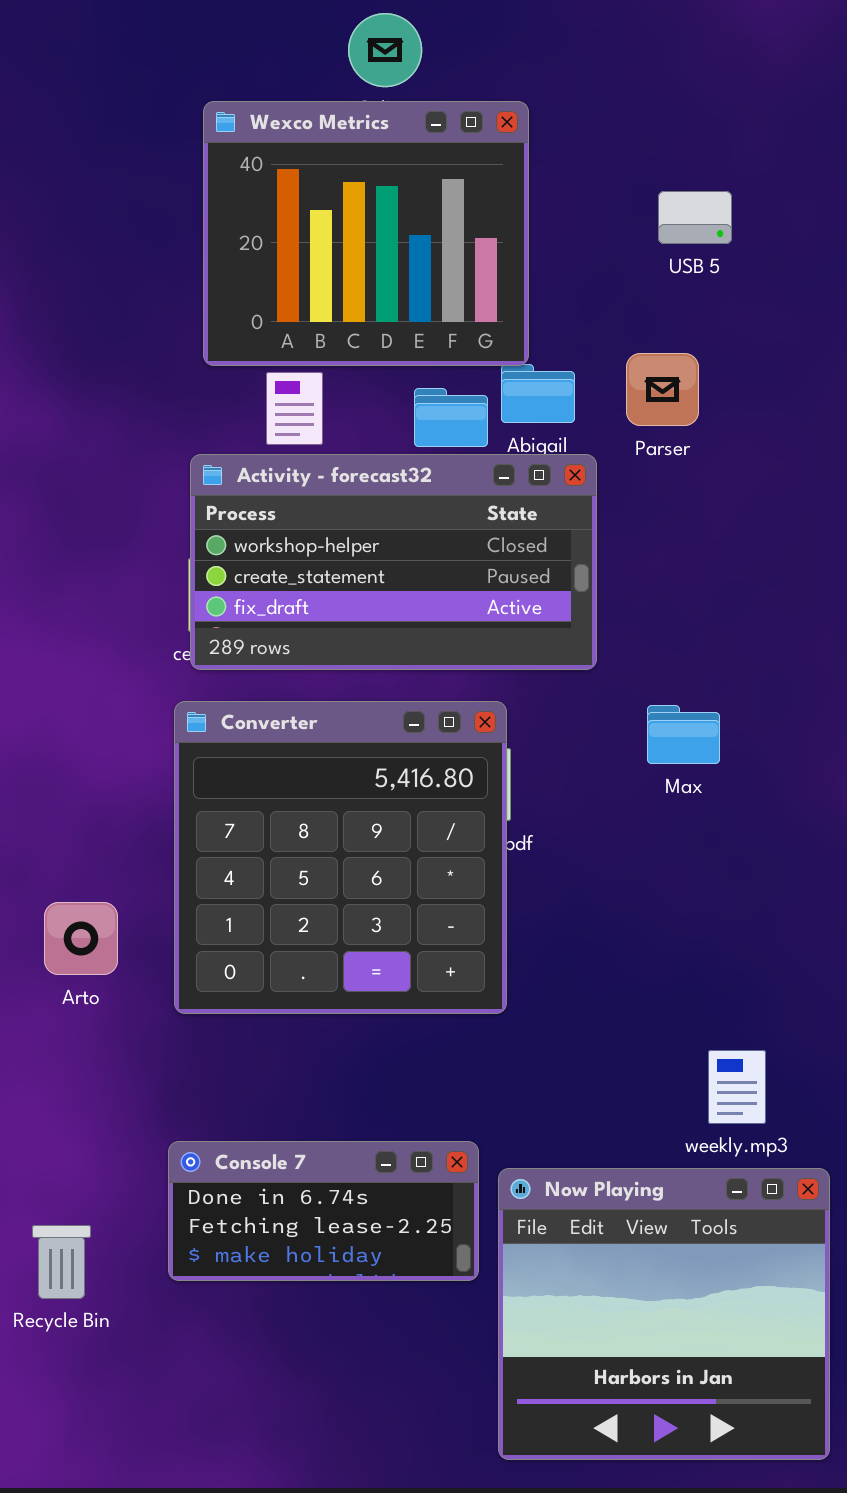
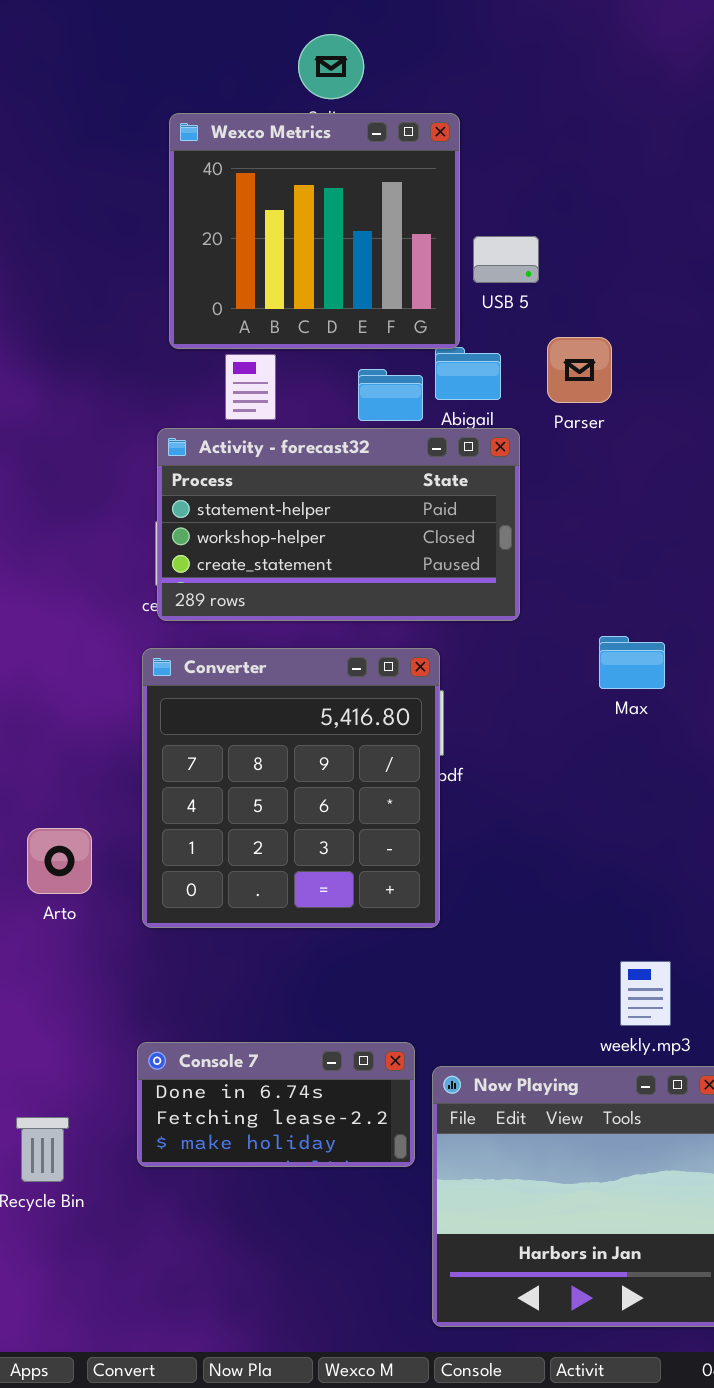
USB 5: [658,191,732,244] -> [473,236,539,283], moved
Activity - forecast32: [190,454,597,670] -> [157,428,520,621], scrolled up 1 row
Max: [647,705,720,764] -> [599,636,665,689], moved

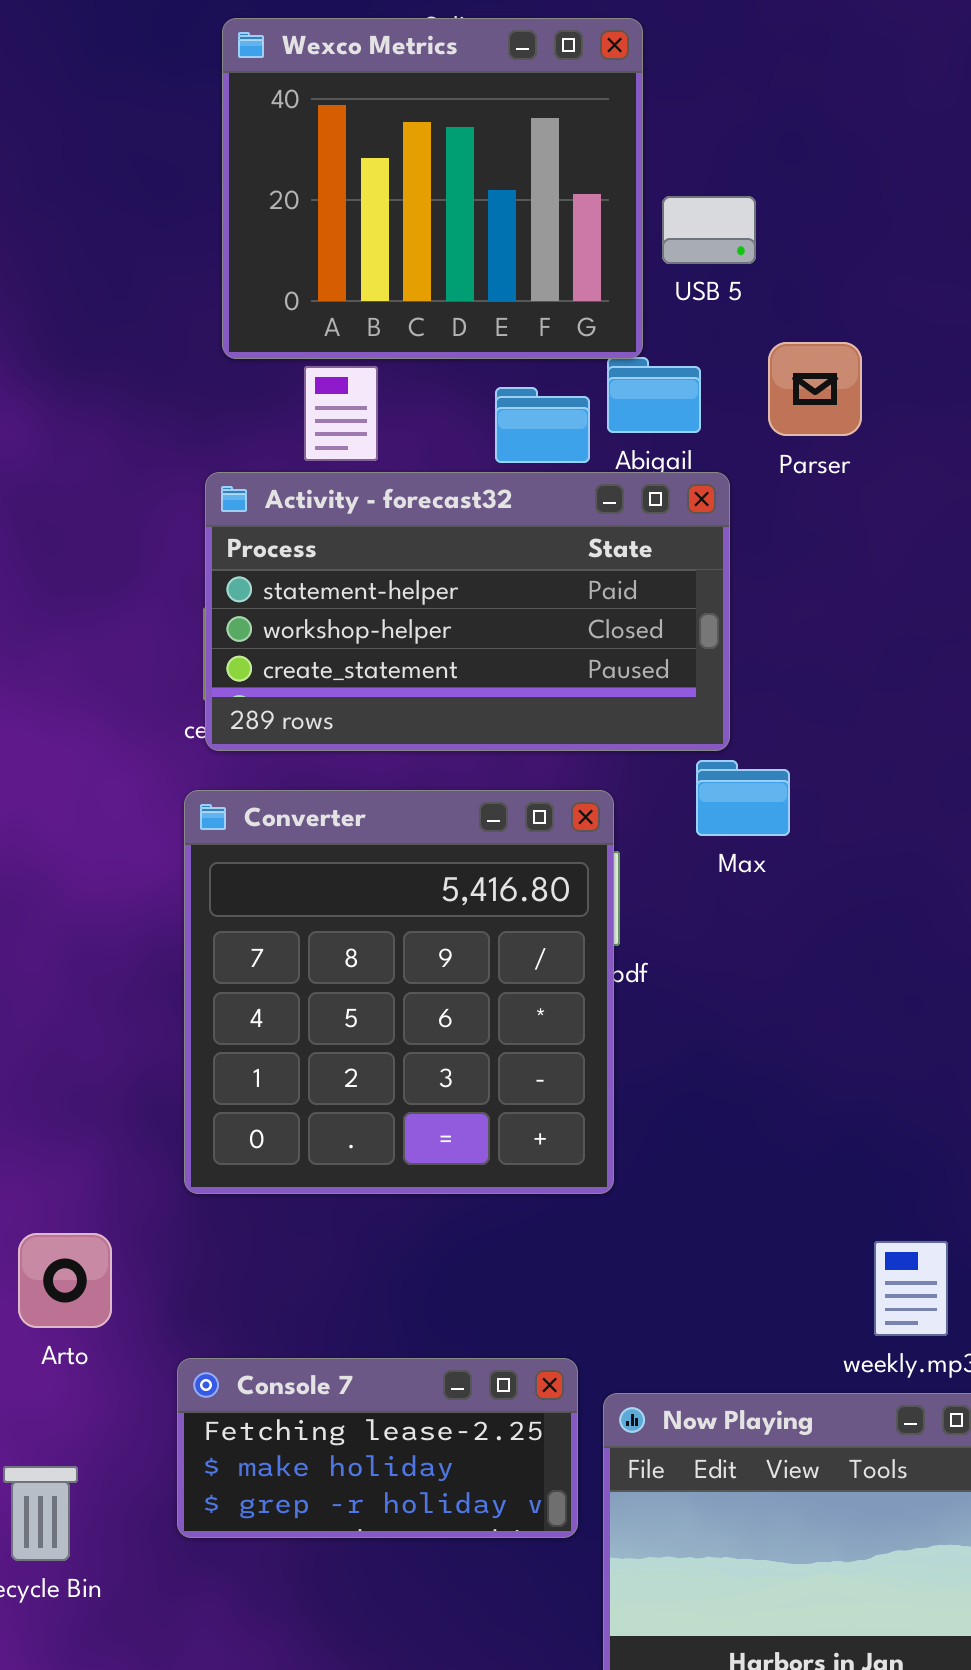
Max: [599,636,665,689] -> [696,760,790,836], moved
Arto: [27,828,92,894] -> [18,1233,112,1328], moved
Console 7: [137,1042,415,1167] -> [177,1358,578,1538], scrolled down 1 row

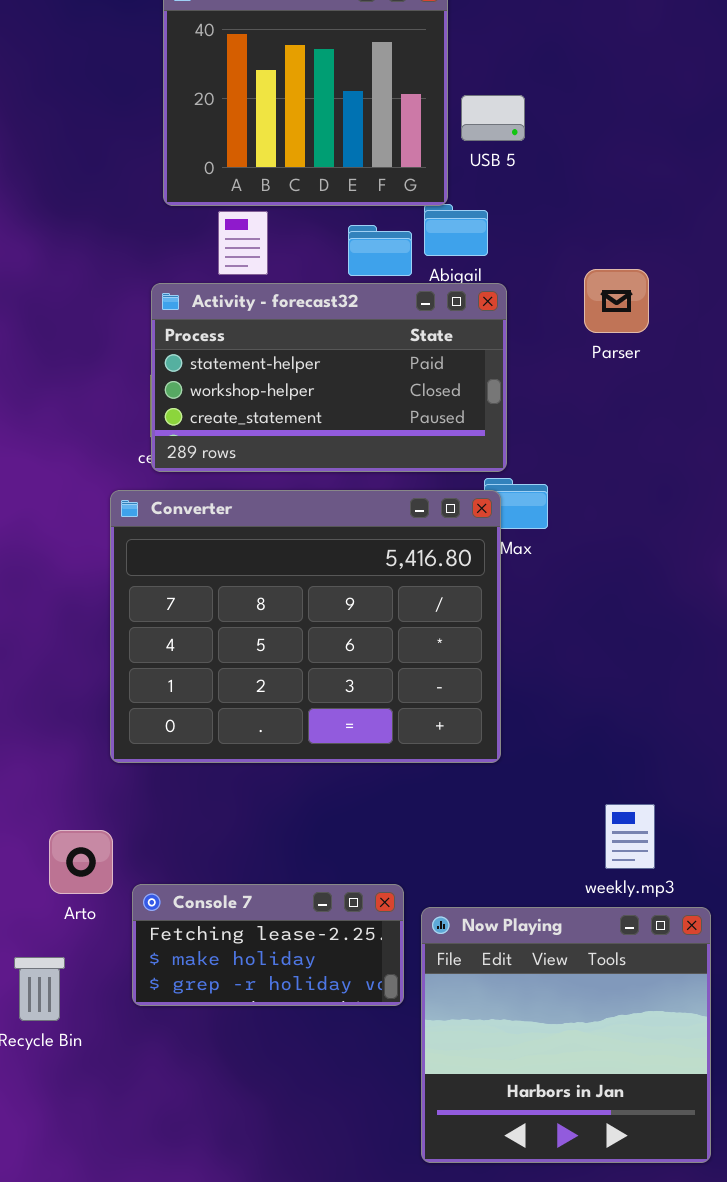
Parser: [768,342,862,436] -> [584,269,649,333], moved
Converter: [184,790,614,1194] -> [110,490,501,763], moved, resized
Arto: [18,1233,112,1328] -> [49,830,113,894], moved

